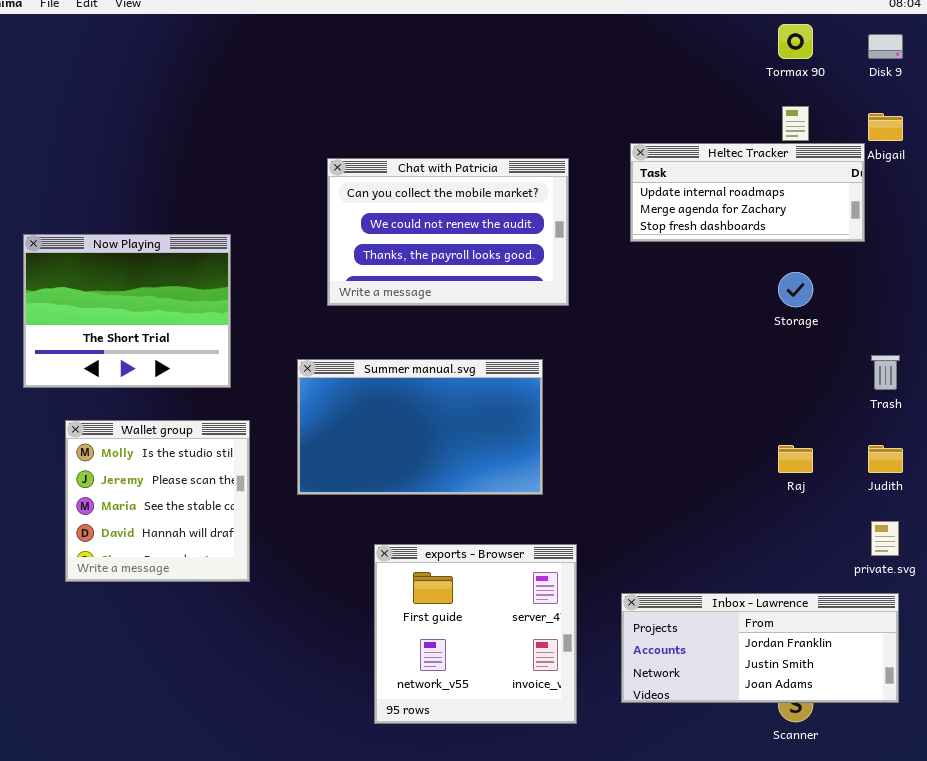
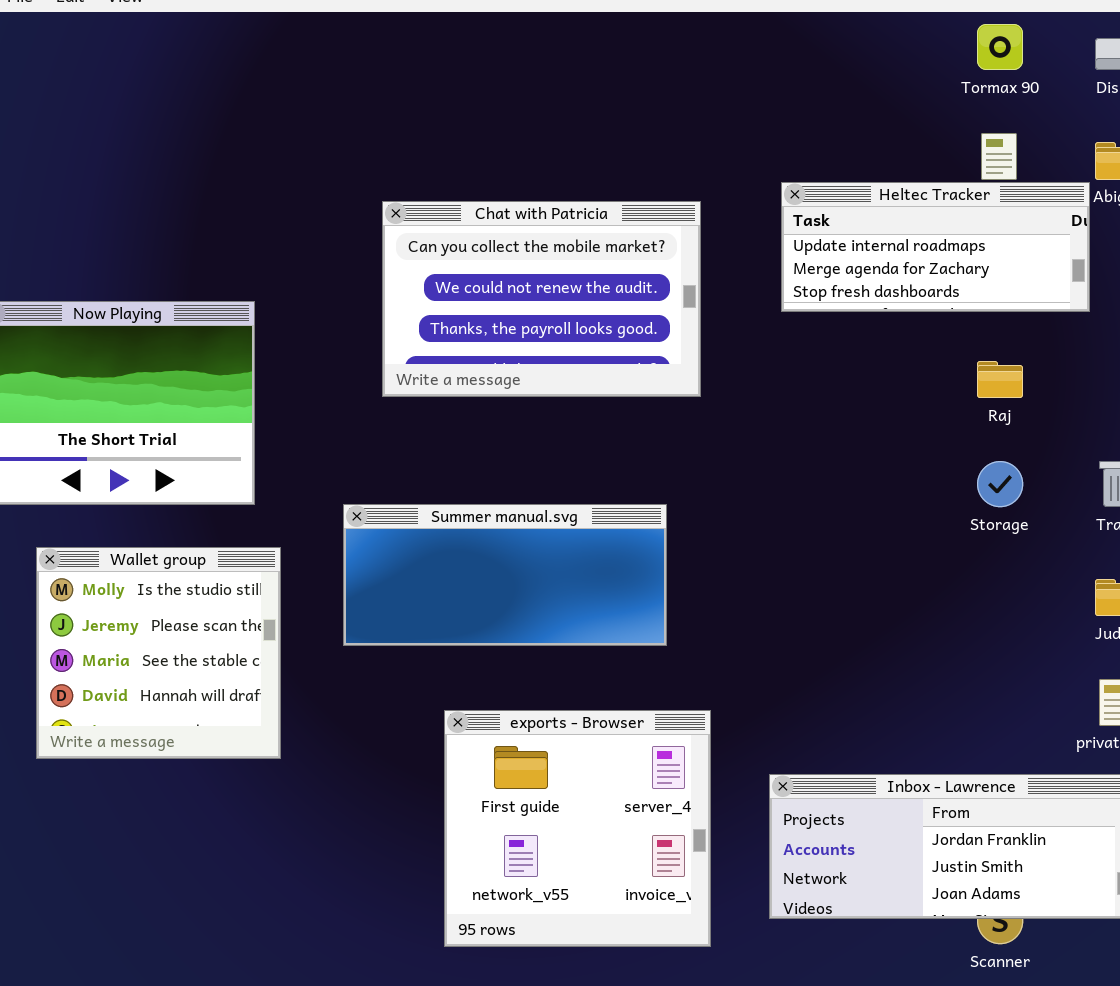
Storage: [778,272,813,307] -> [977,461,1023,507], moved
Summer manual.svg: [297,359,543,495] -> [343,504,667,646], resized
Raj: [778,445,813,473] -> [977,361,1023,398], moved

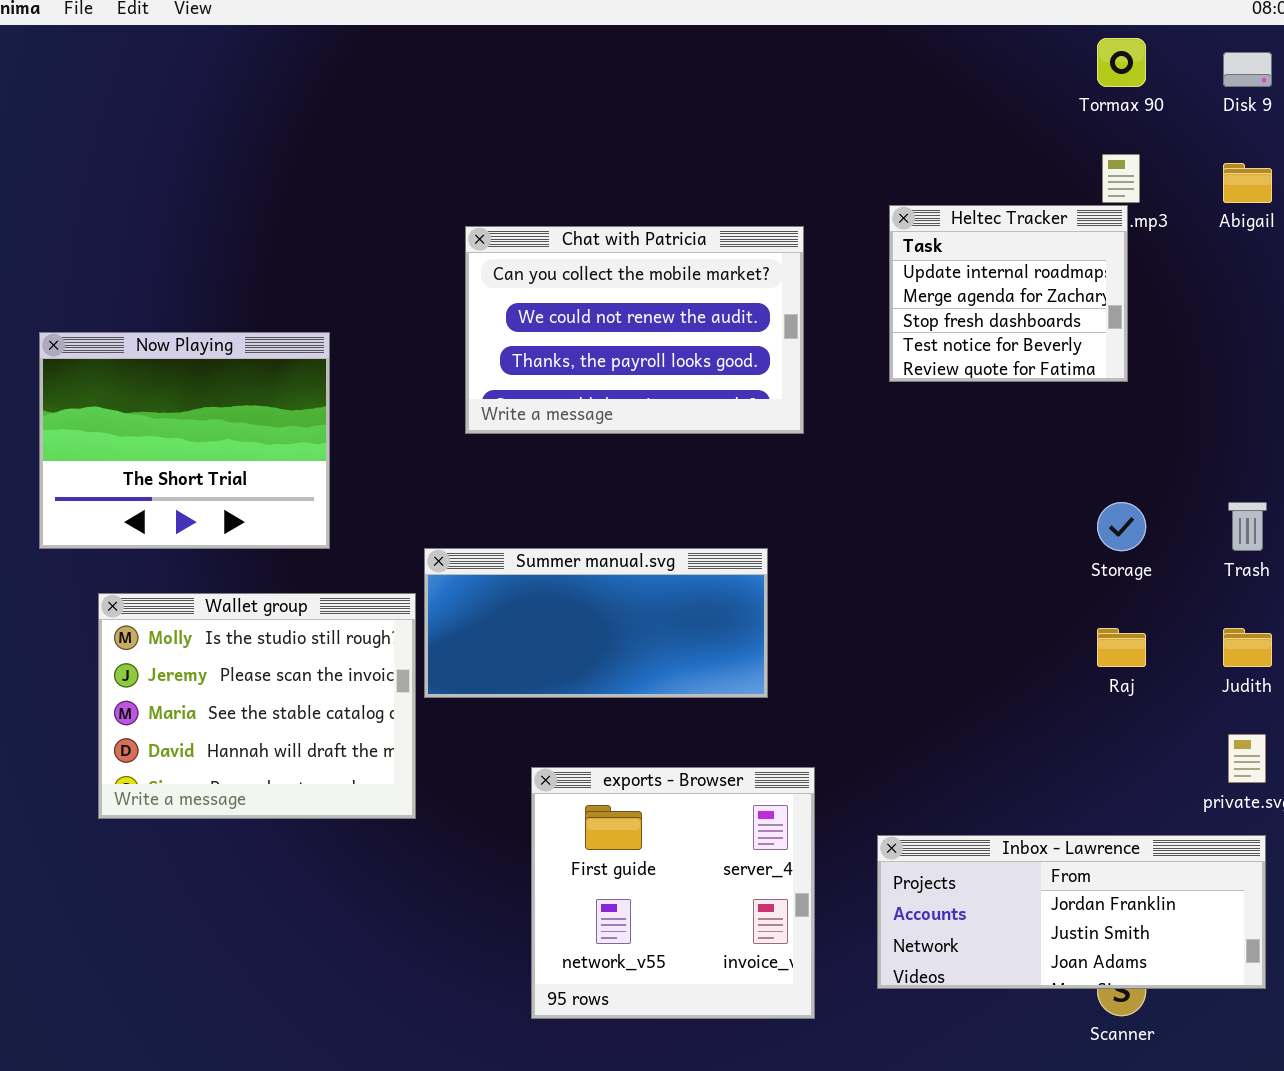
Heltec Tracker: [781,182,1090,312] -> [889,205,1128,382], resized
Raj: [977,361,1023,398] -> [1097,628,1146,667], moved
Wallet group: [36,547,281,759] -> [98,593,416,819], resized

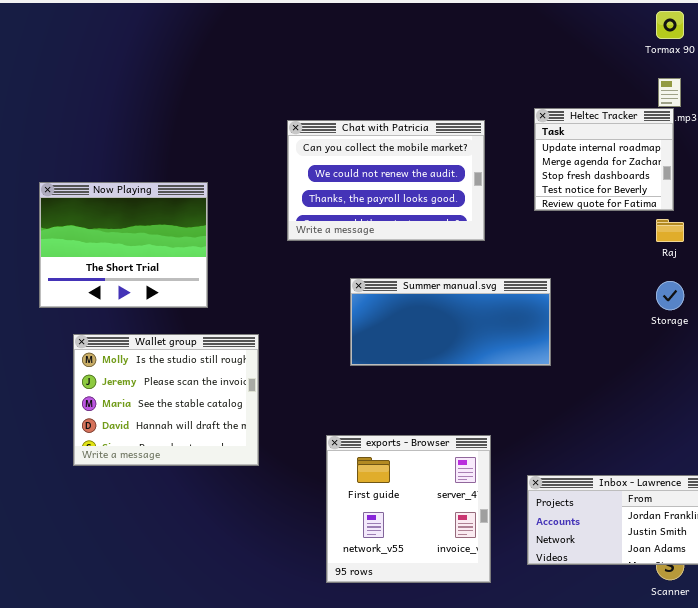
Summer manual.svg: [424,548,768,698] -> [350,278,551,366], moved
Raj: [1097,628,1146,667] -> [656,219,684,242], moved

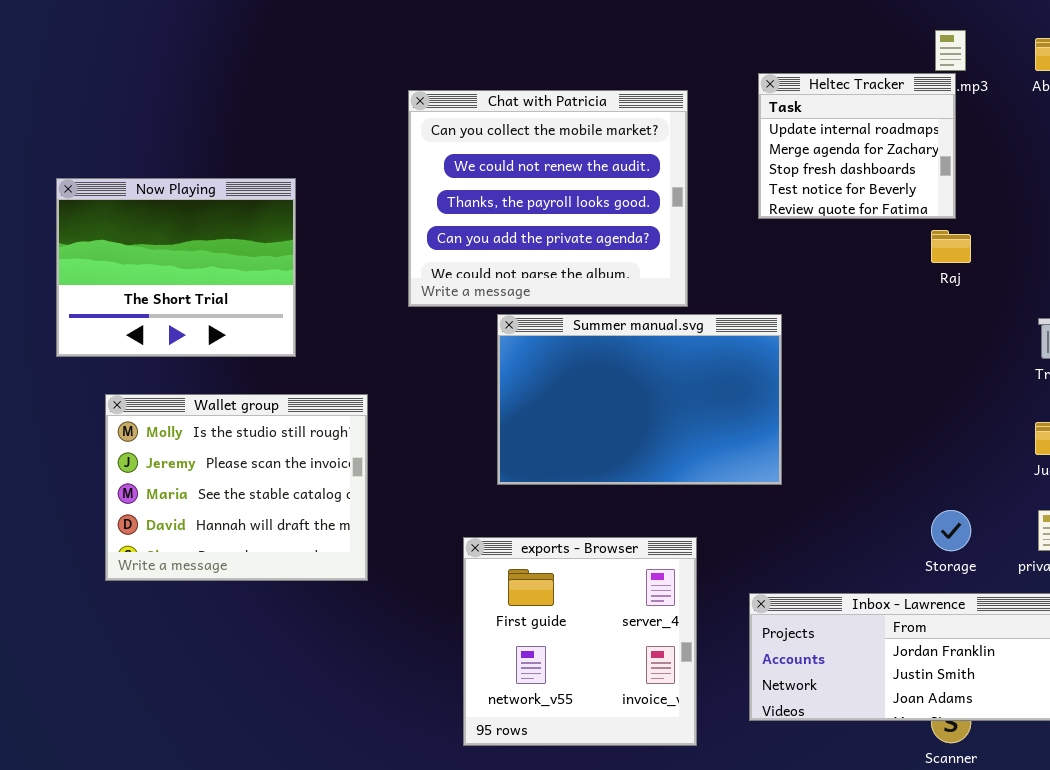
Chat with Patricia: [287,120,485,241] -> [408,90,688,307], resized
Summer manual.svg: [350,278,551,366] -> [497,314,782,485], resized
Storage: [656,281,684,310] -> [931,510,971,551], moved

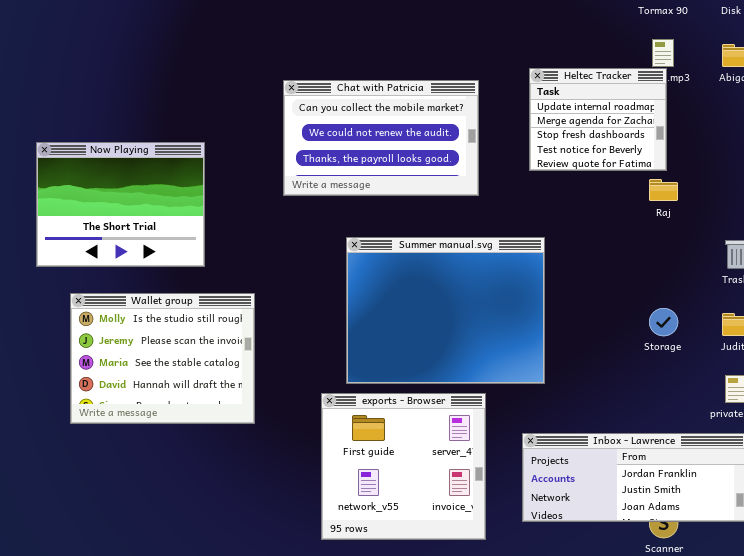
Chat with Patricia: [408,90,688,307] -> [283,80,479,196], resized
Summer manual.svg: [497,314,782,485] -> [346,237,545,384], resized
Storage: [931,510,971,551] -> [649,308,678,336], moved

